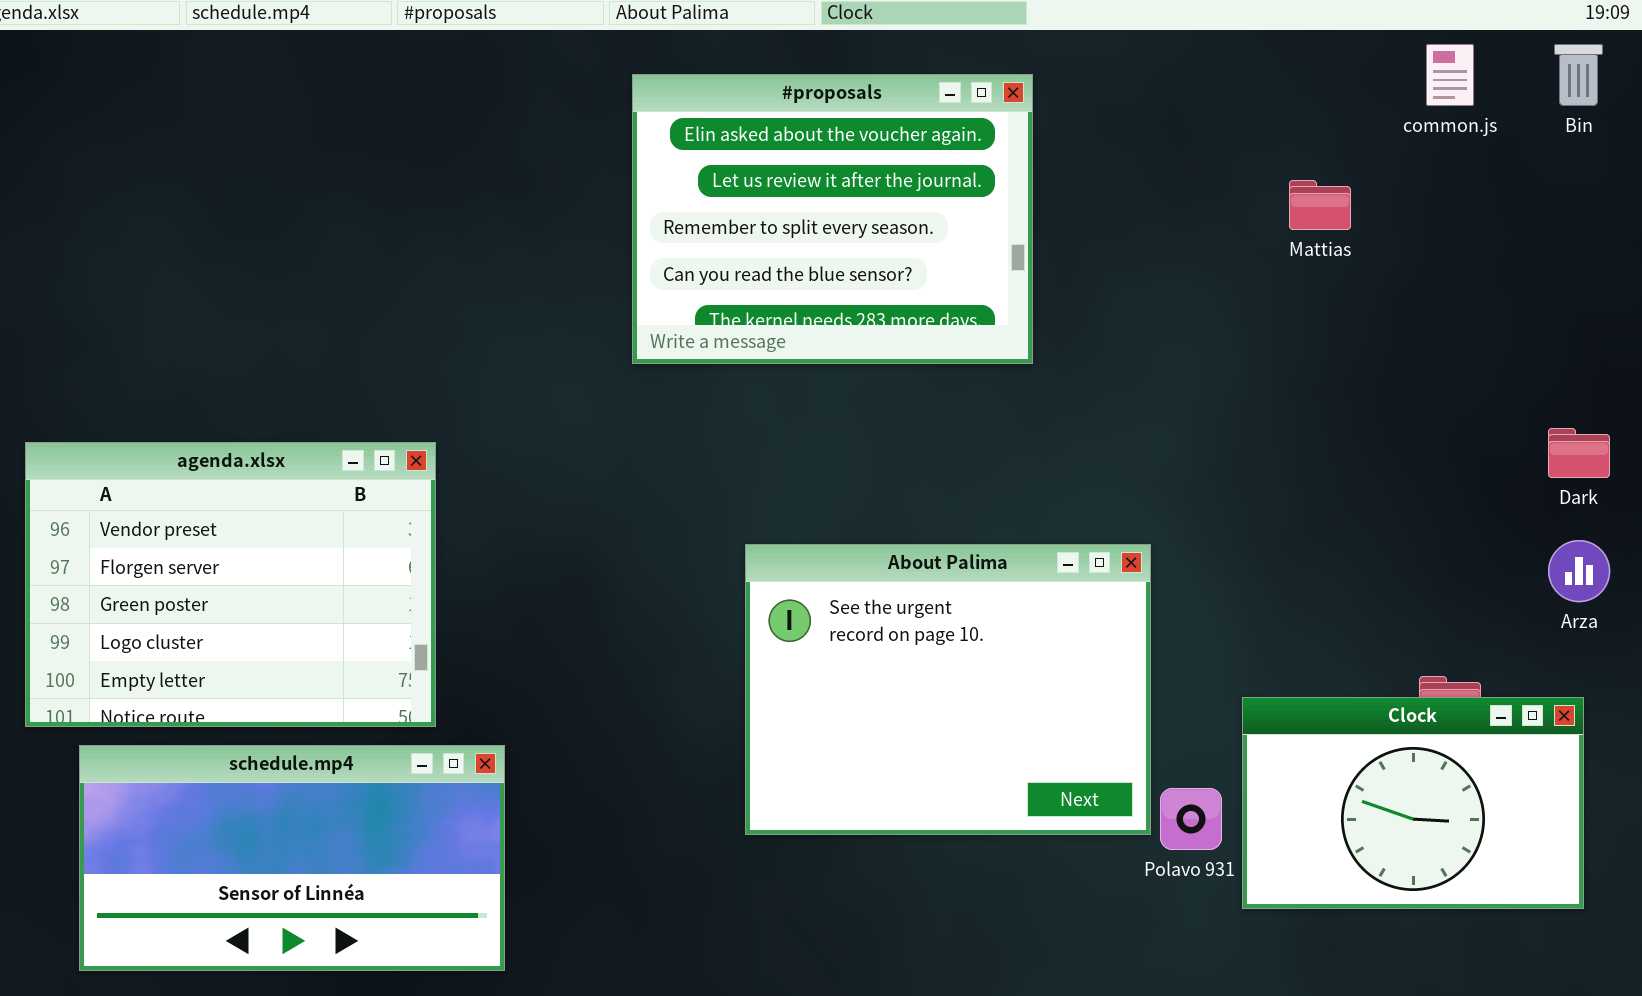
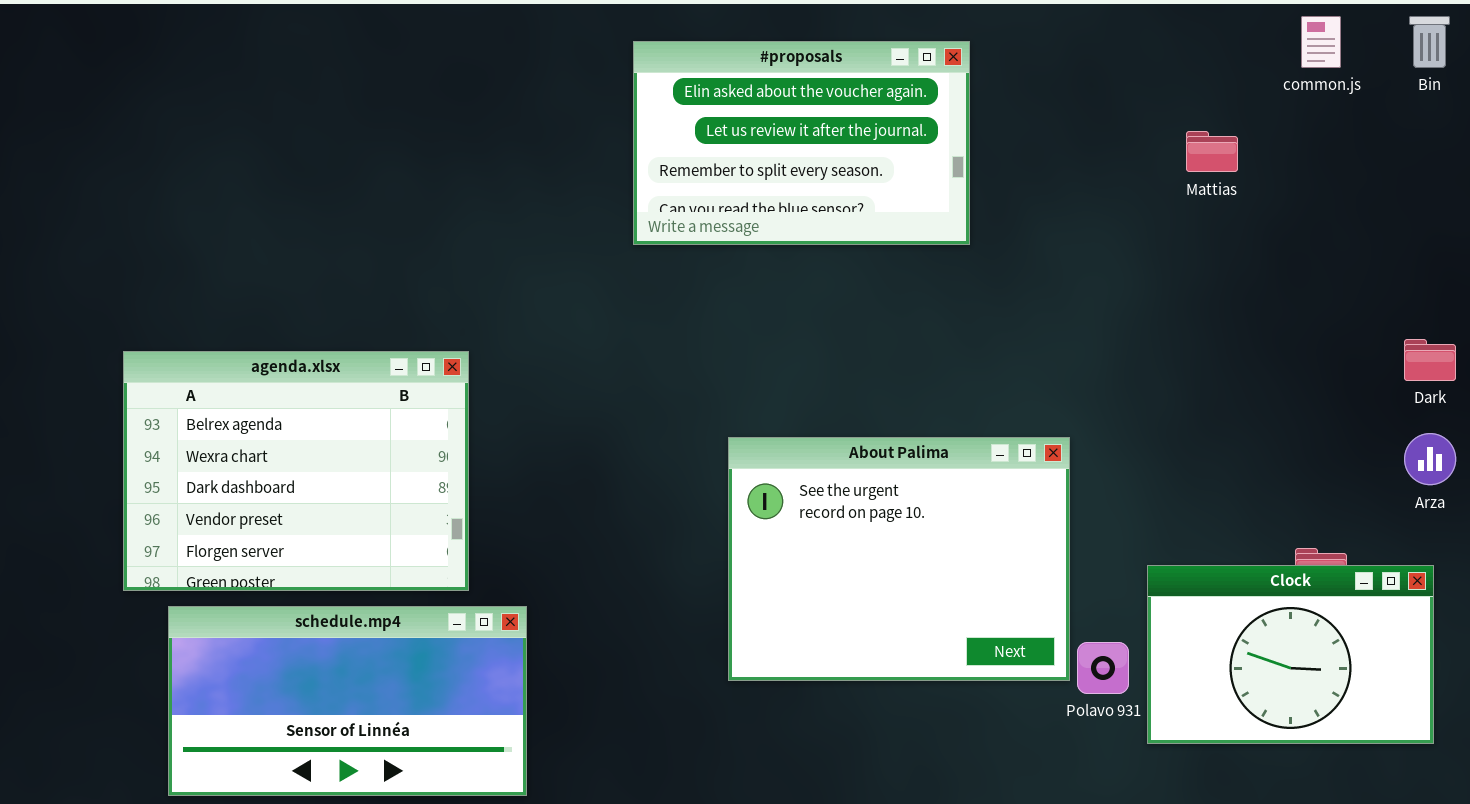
#proposals: [632,74,1033,364] -> [633,41,970,245], resized
agenda.xlsx: [25,442,436,727] -> [123,351,469,591], scrolled up 3 rows

